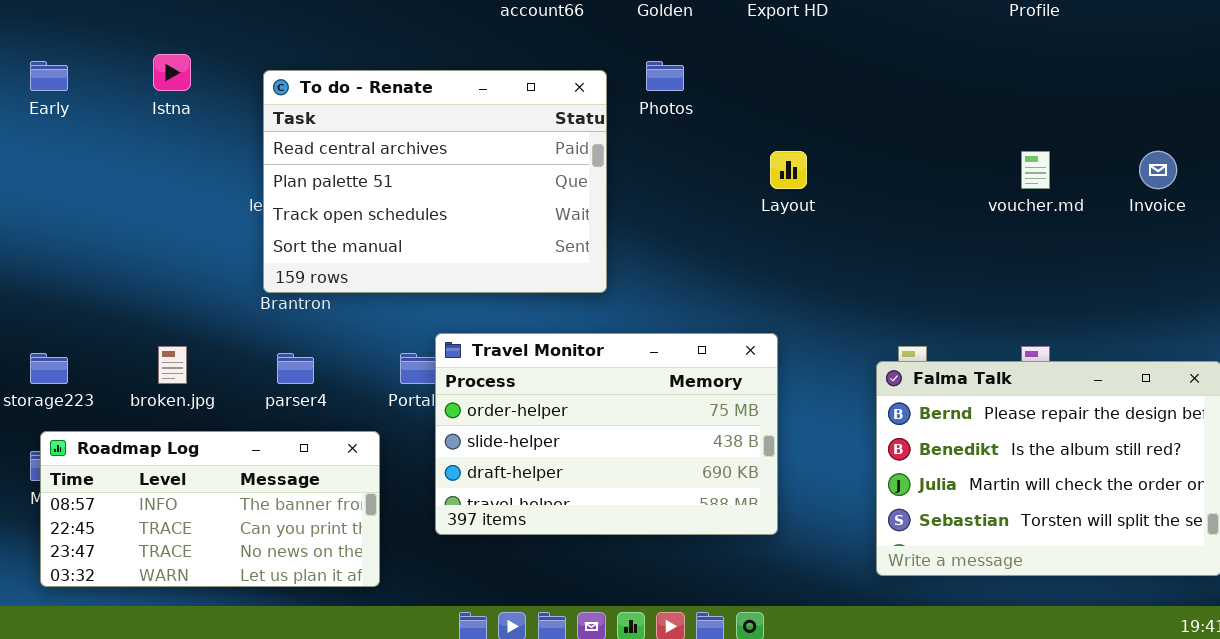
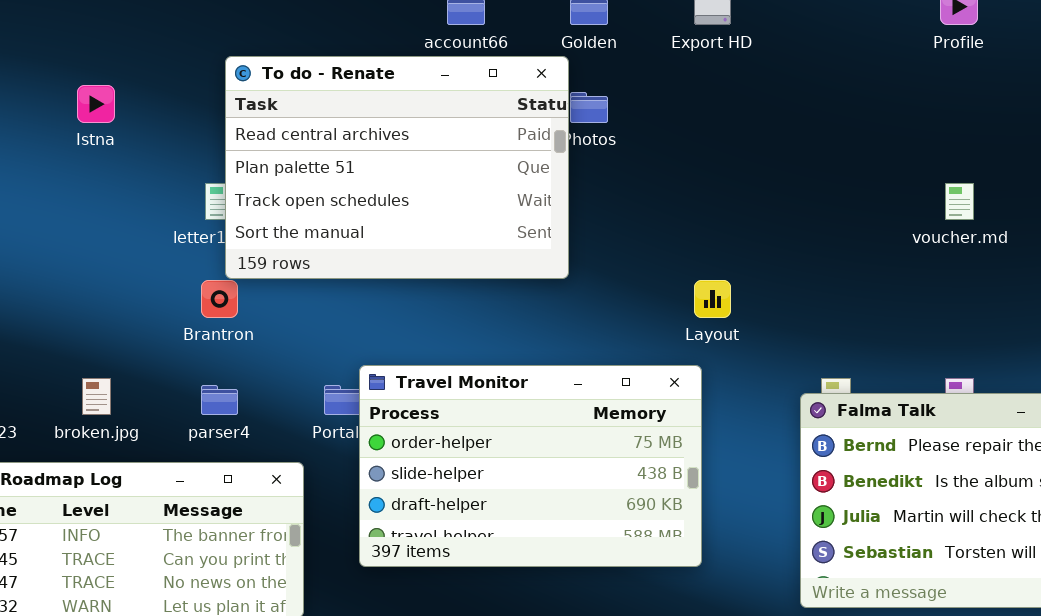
To do - Renate: [263,70,607,293] -> [225,56,569,279], moved
Layout: [770,151,807,189] -> [694,280,731,318], moved

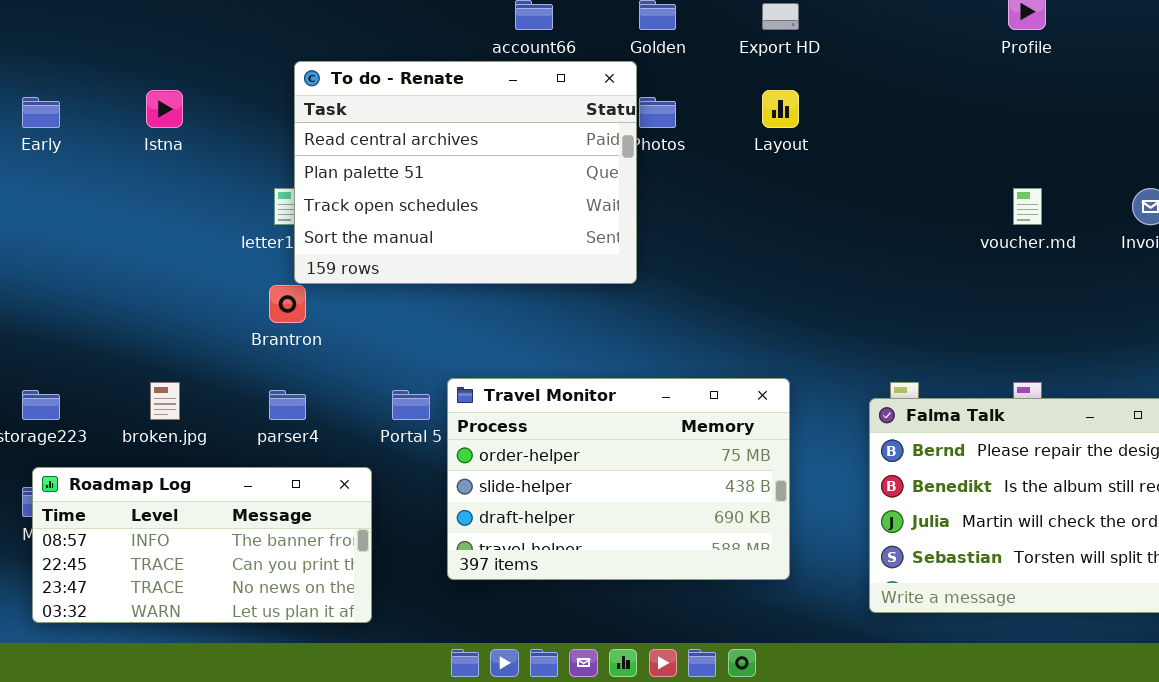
Layout: [694,280,731,318] -> [762,90,799,128], moved
Travel Monitor: [359,365,702,567] -> [447,378,790,580], moved

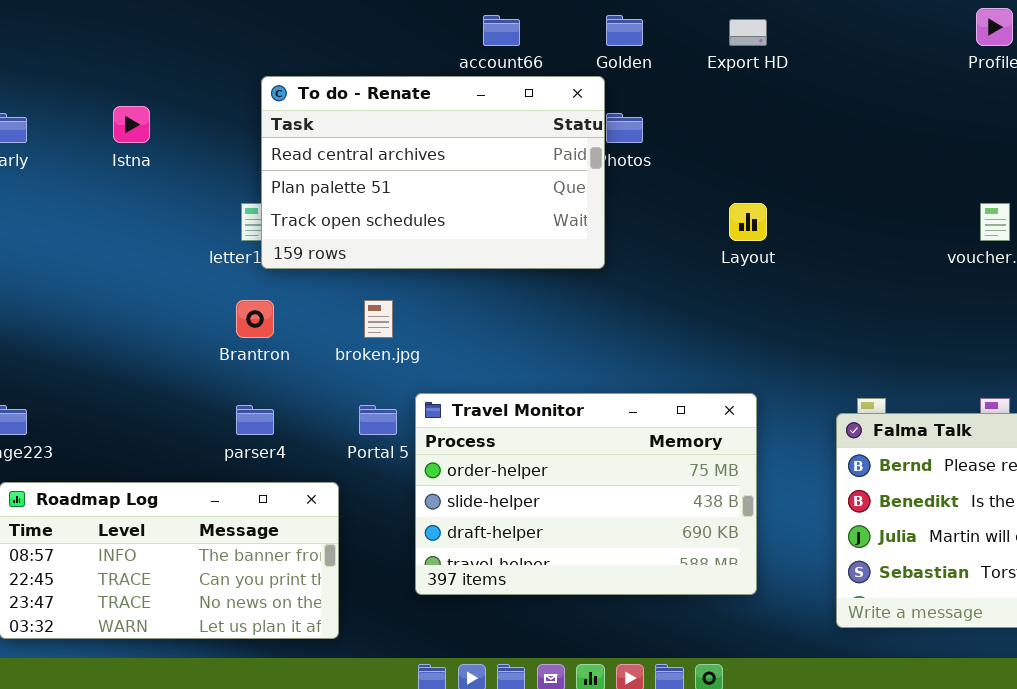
To do - Renate: [294,61,637,284] -> [261,76,605,269], resized
Layout: [762,90,799,128] -> [729,203,767,241], moved
broken.jpg: [150,382,180,420] -> [364,300,393,338], moved

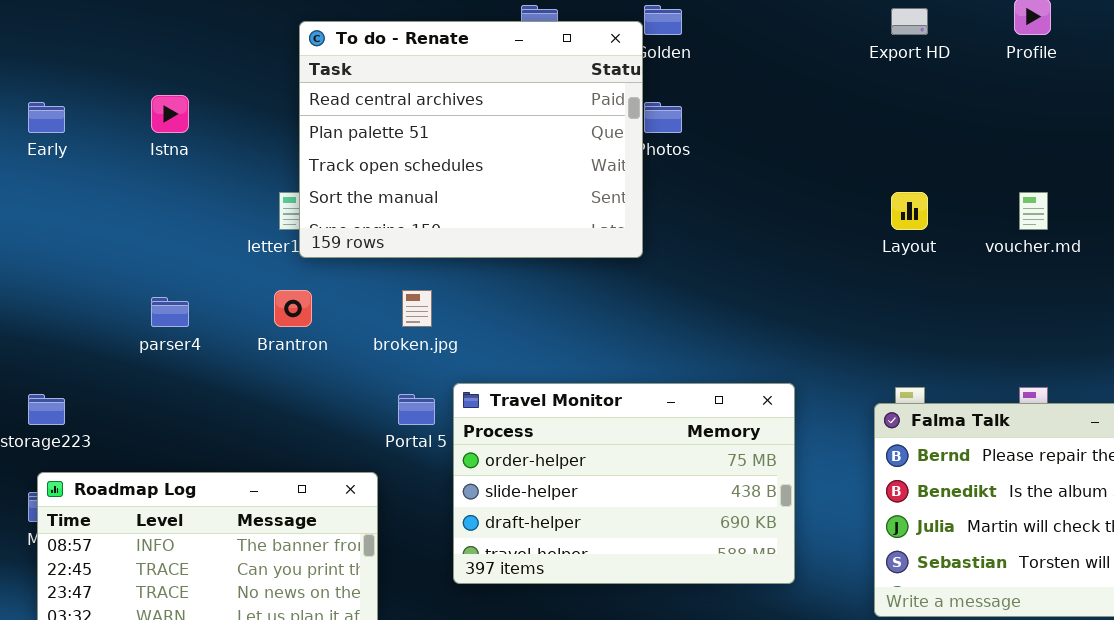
Export HD: [729,19,767,46] -> [891,8,928,35], moved
To do - Renate: [261,76,605,269] -> [299,21,643,258], resized
Layout: [729,203,767,241] -> [891,192,928,230], moved
parser4: [236,405,274,435] -> [151,297,189,327], moved

